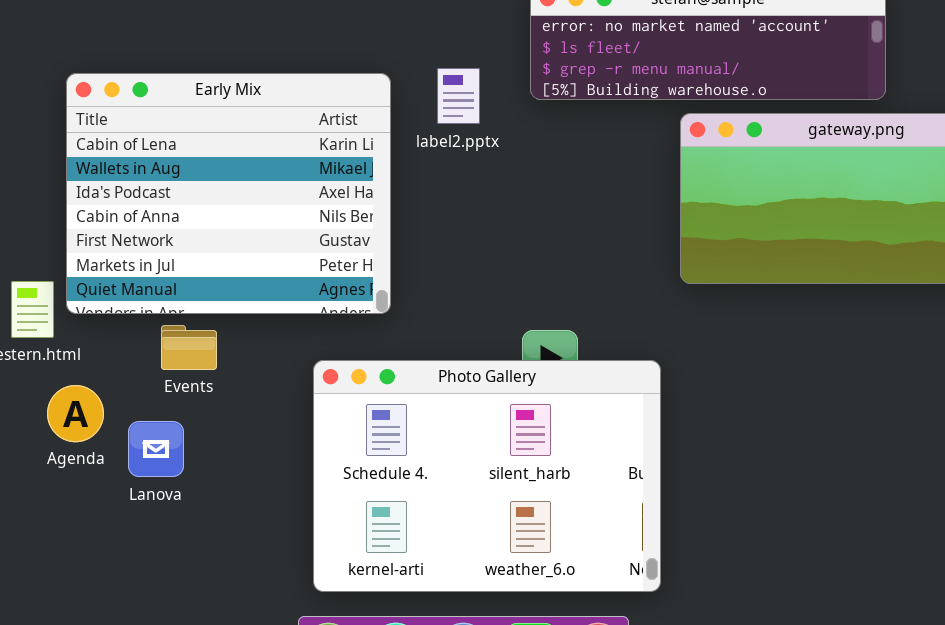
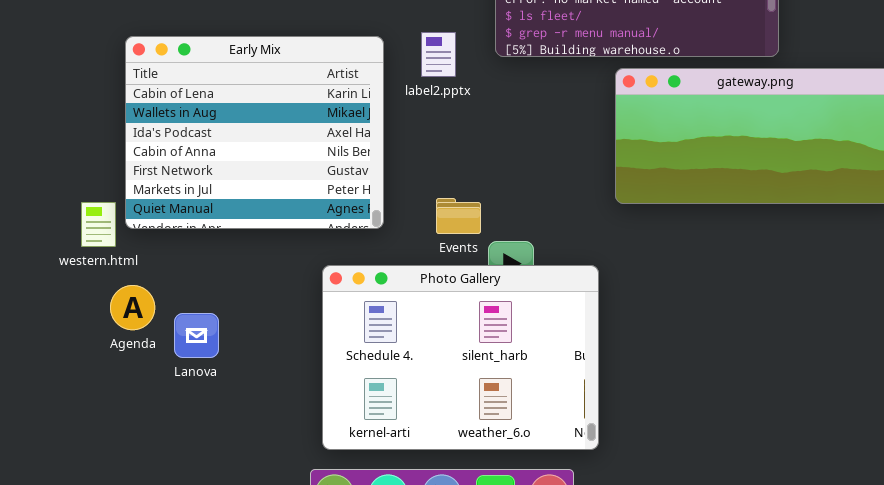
Events: [161,325,217,370] -> [436,198,481,234], moved

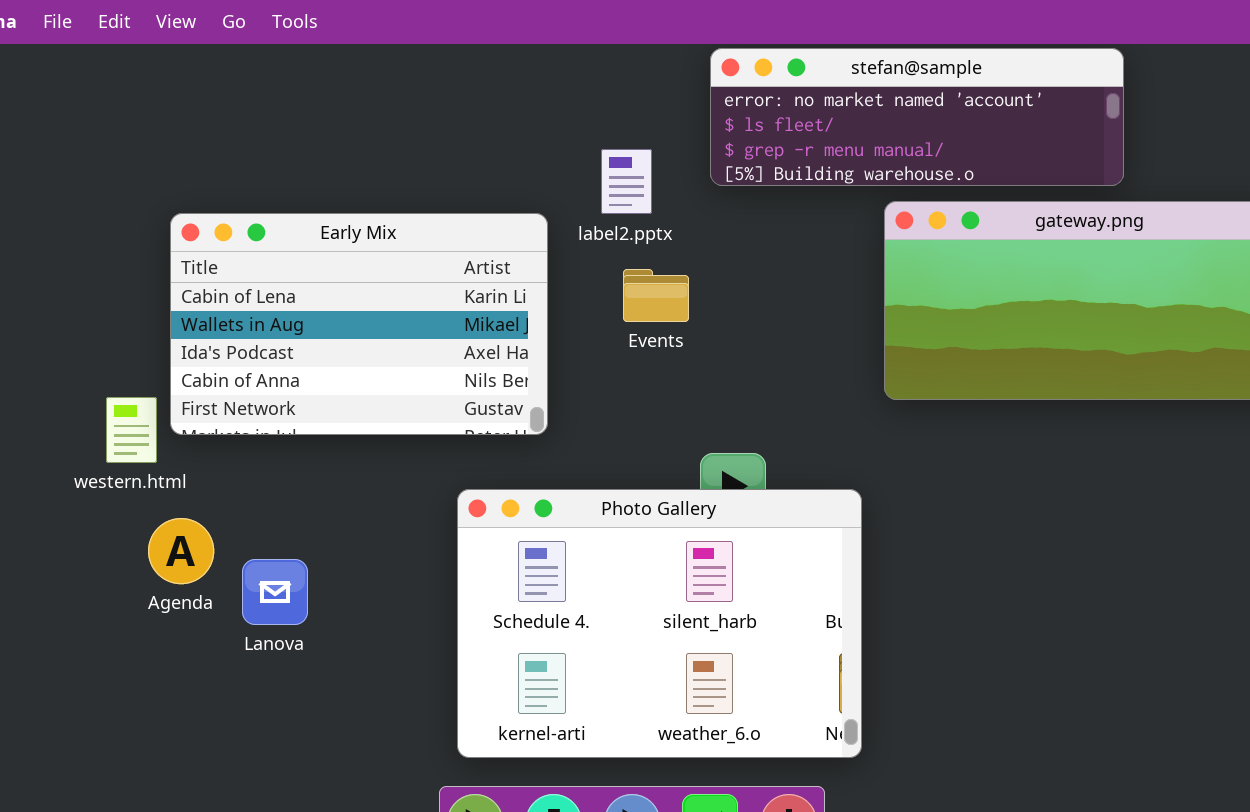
Early Mix: [125,36,384,229] -> [170,213,548,435], resized
Events: [436,198,481,234] -> [623,269,689,322], moved

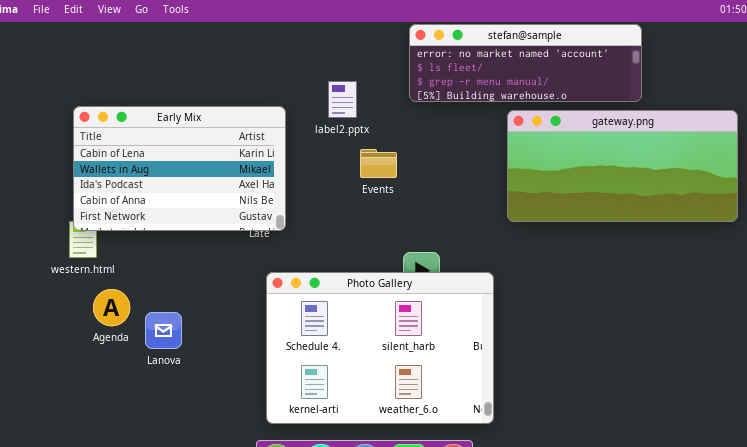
label2.pptx: [601,149,652,214] -> [328,81,357,118], moved
Early Mix: [170,213,548,435] -> [73,106,286,231], moved

